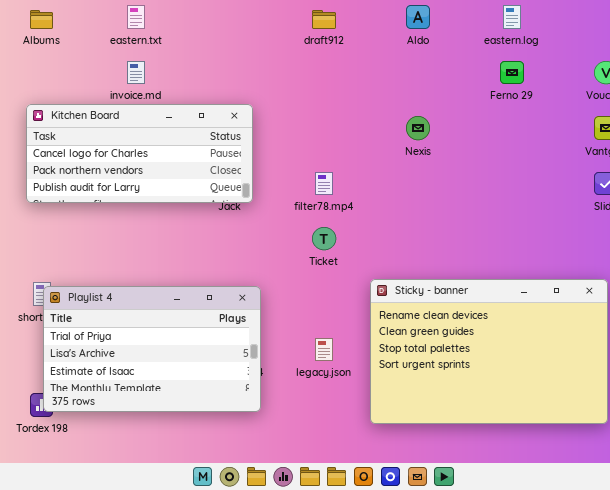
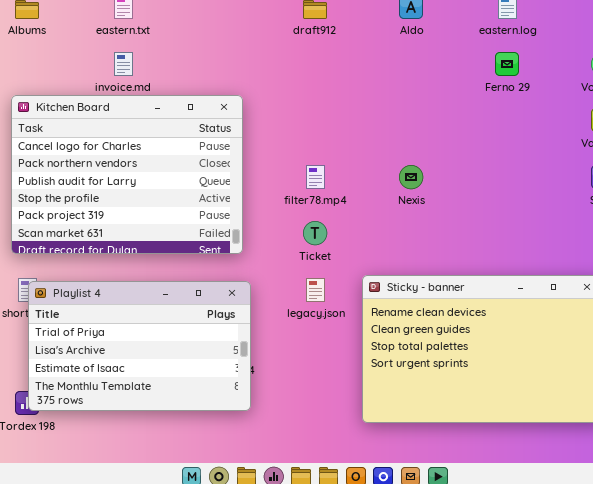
Kitchen Board: [26,104,253,203] -> [11,95,243,254], resized
Nexis: [406,116,430,140] -> [399,165,423,189], moved
legacy.json: [315,338,333,361] -> [306,278,325,302], moved

